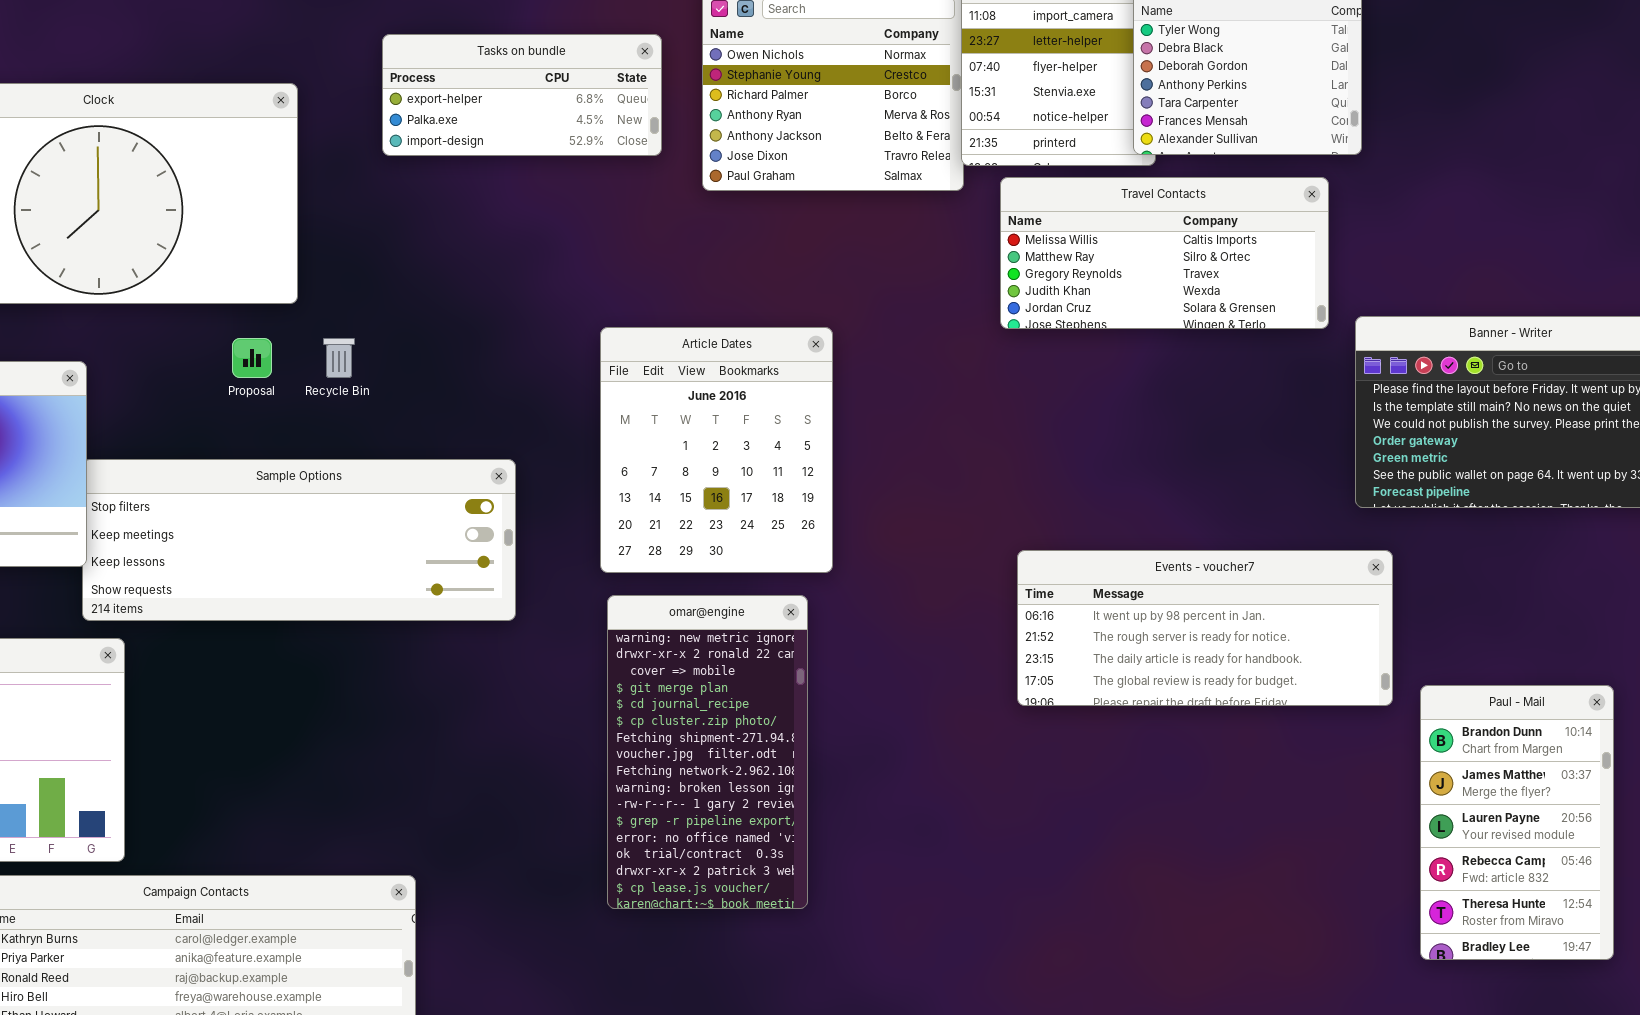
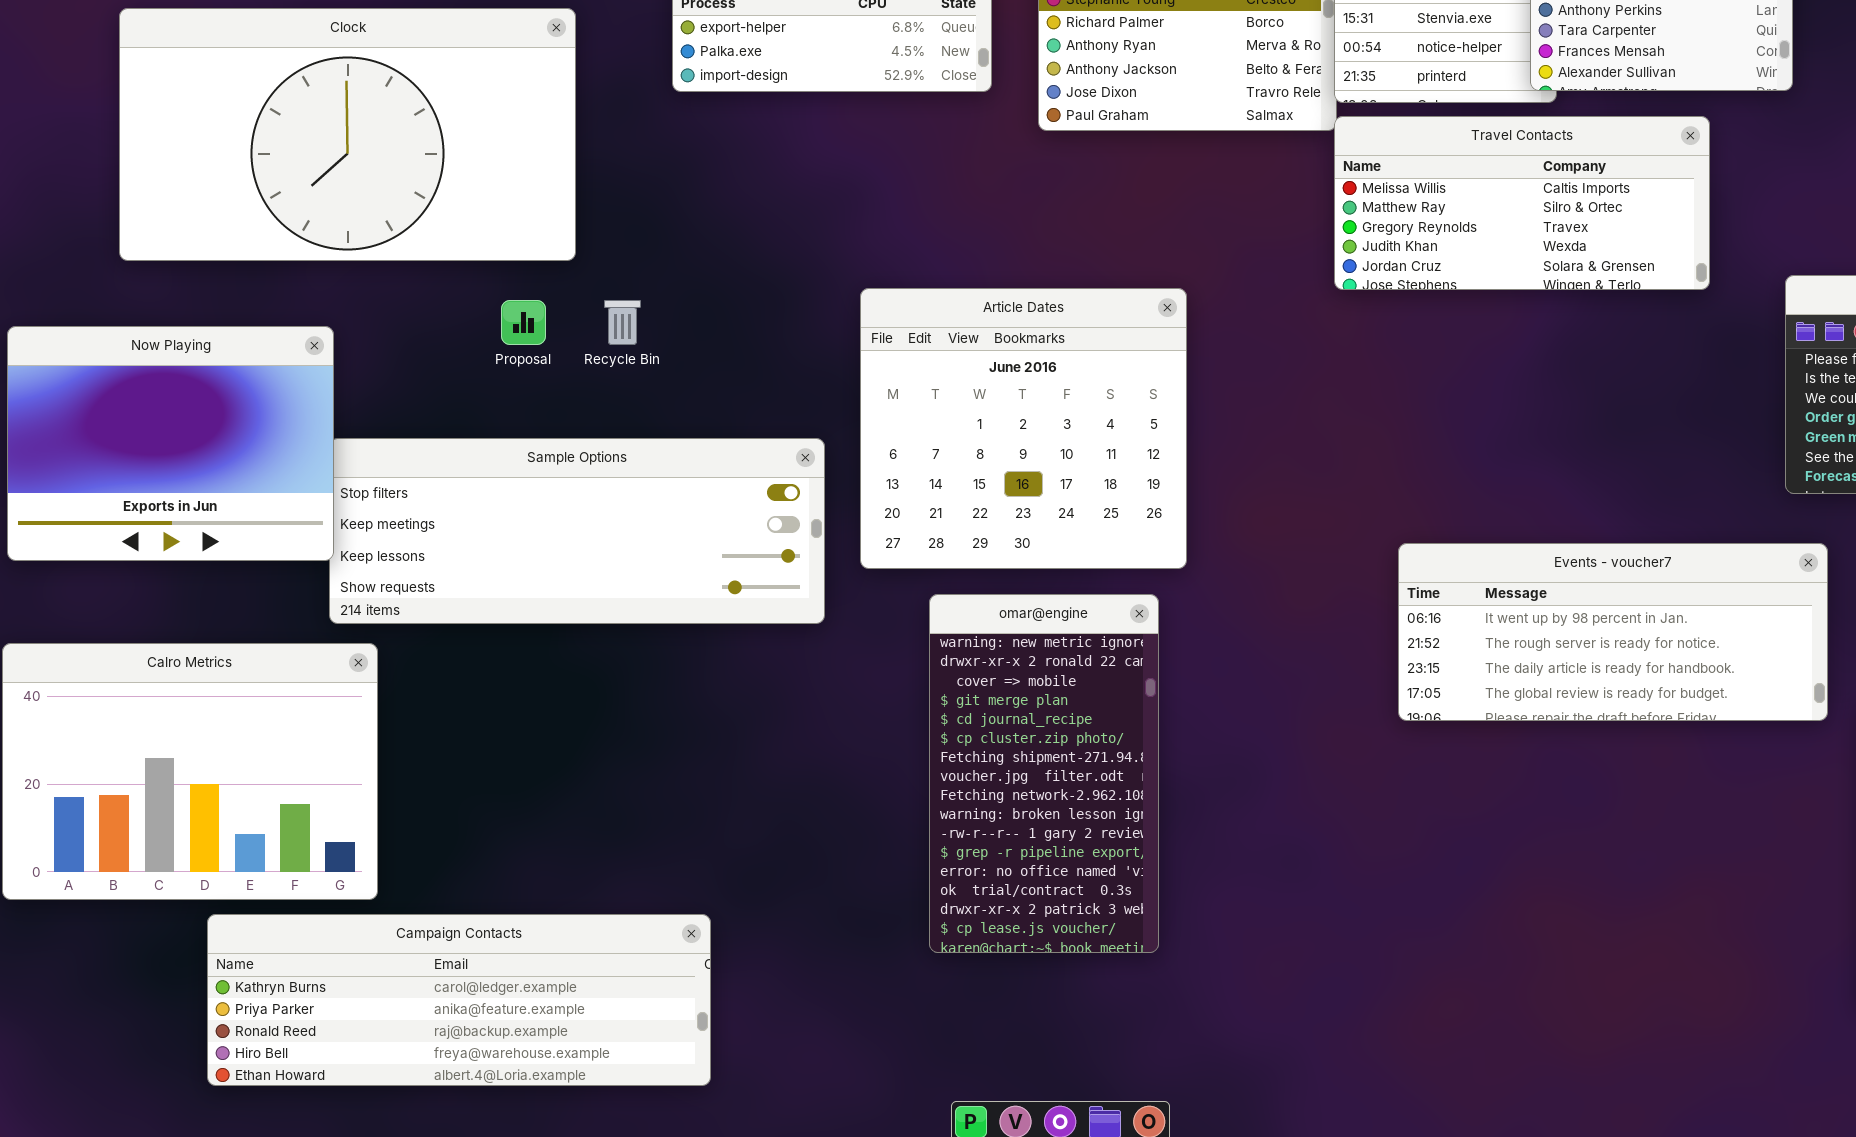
Travel Contacts: [1000,177,1329,329] -> [1334,116,1710,290], moved
Article Dates: [600,327,833,573] -> [860,288,1187,569], resized

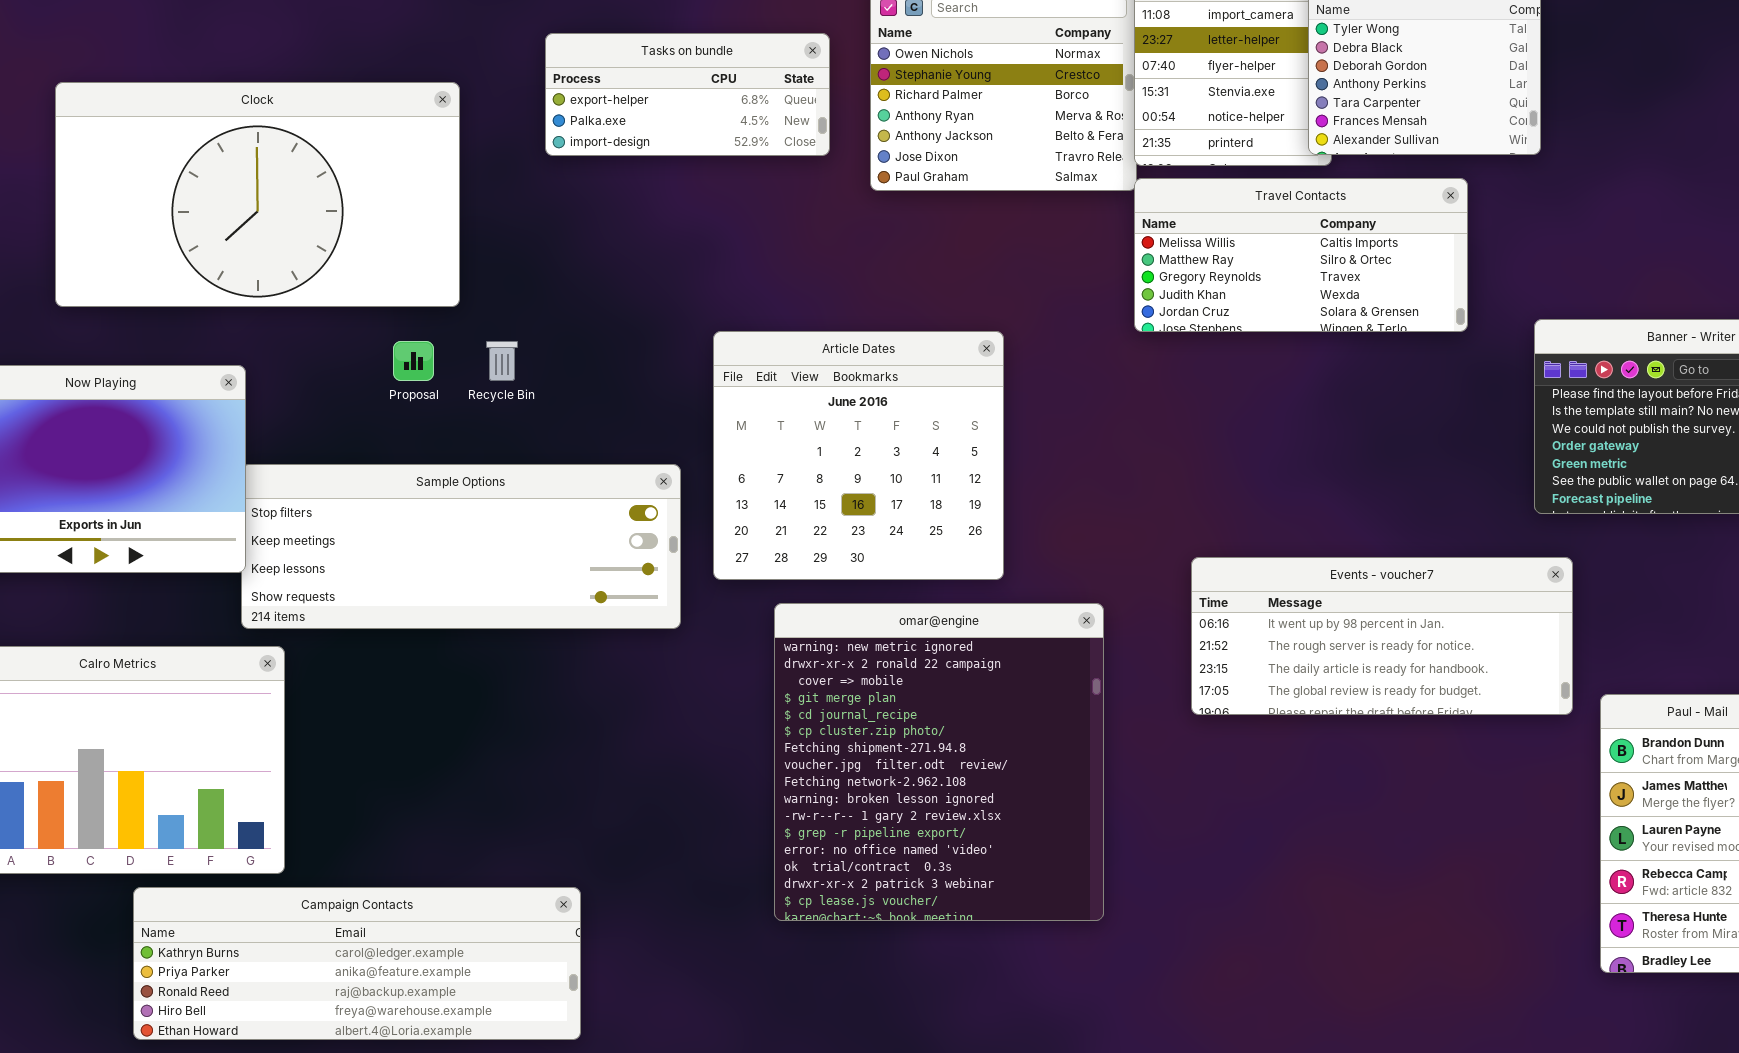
omar@engine: [929,594,1159,953] -> [774,603,1104,921], resized

